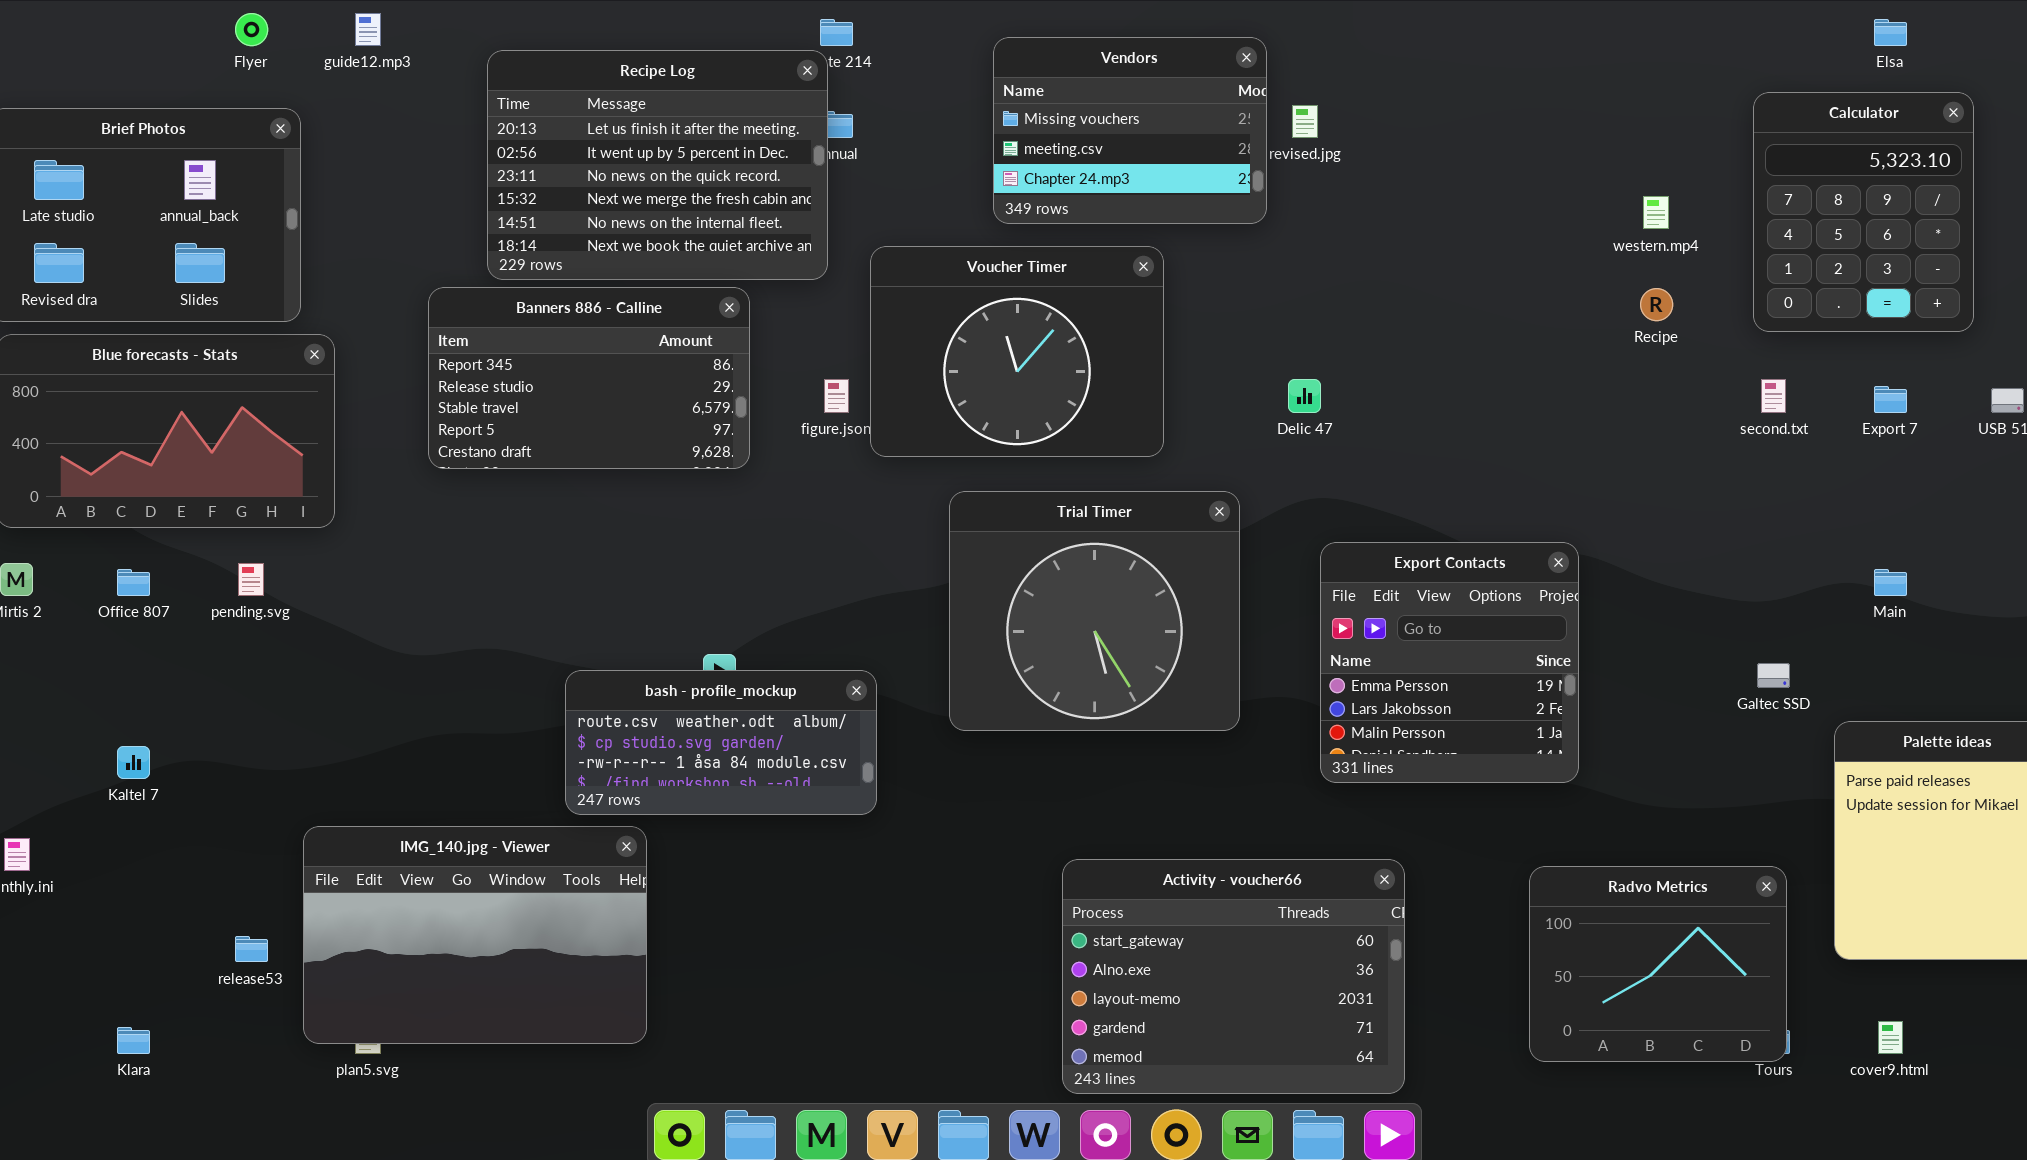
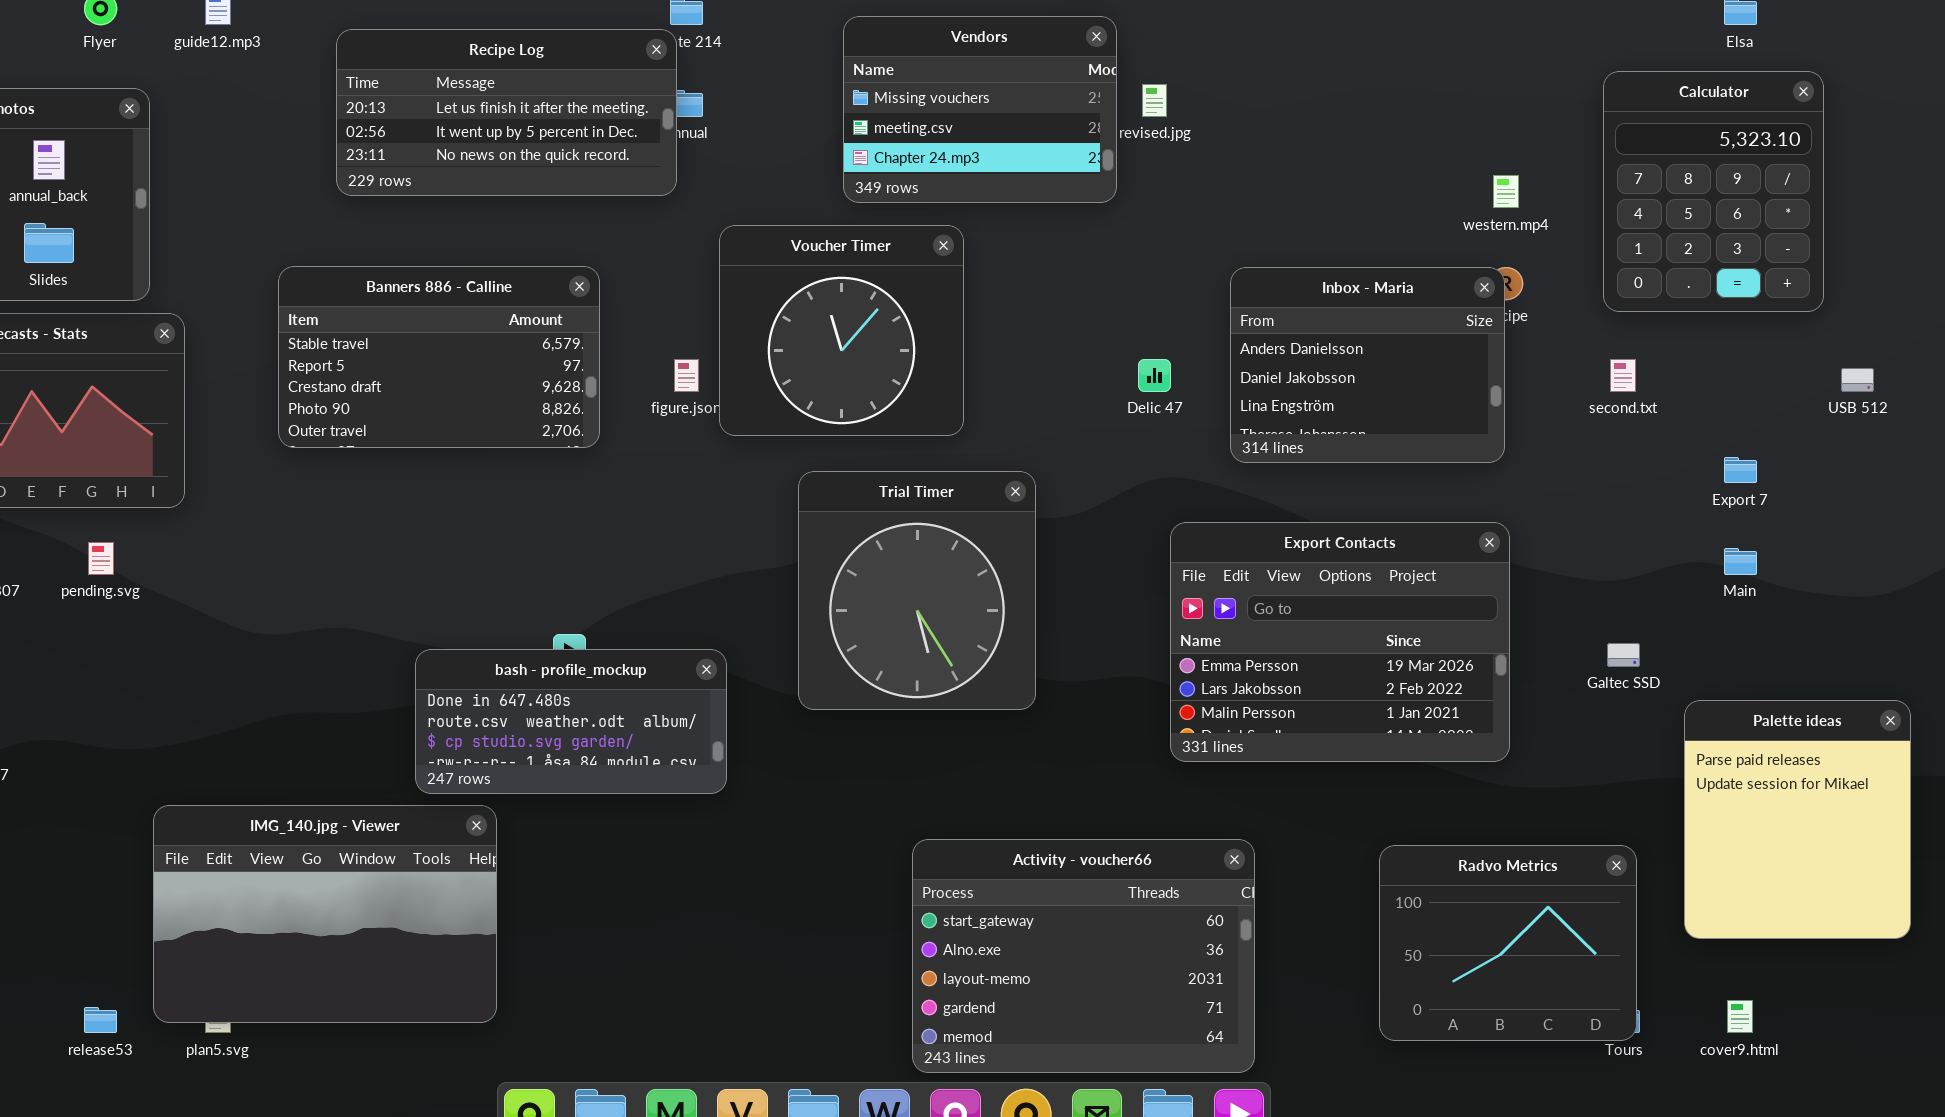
Recipe Log: [487,50,828,280] -> [336,29,677,196], resized
Voucher Timer: [870,246,1164,457] -> [719,225,964,436], resized
Banners 886 - Calline: [428,287,750,469] -> [278,266,600,448], scrolled down 2 rows
Inbox - Maria: none -> [1230,267,1505,463], opened
Export 7: [1874,386,1907,413] -> [1724,457,1757,483], moved
Trial Timer: [949,491,1240,731] -> [798,471,1036,710], resized
Export Contacts: [1320,542,1579,783] -> [1170,522,1510,762], resized
bash - profile_mockup: [565,670,877,815] -> [415,649,727,794], scrolled up 1 row
release53: [235,936,268,962] -> [84,1007,117,1033], moved

